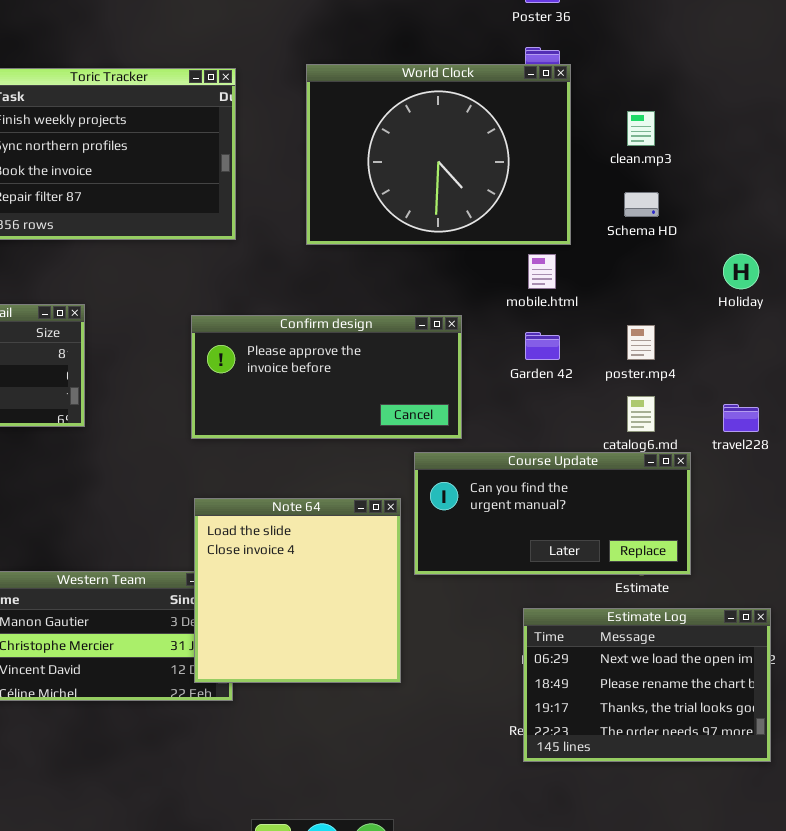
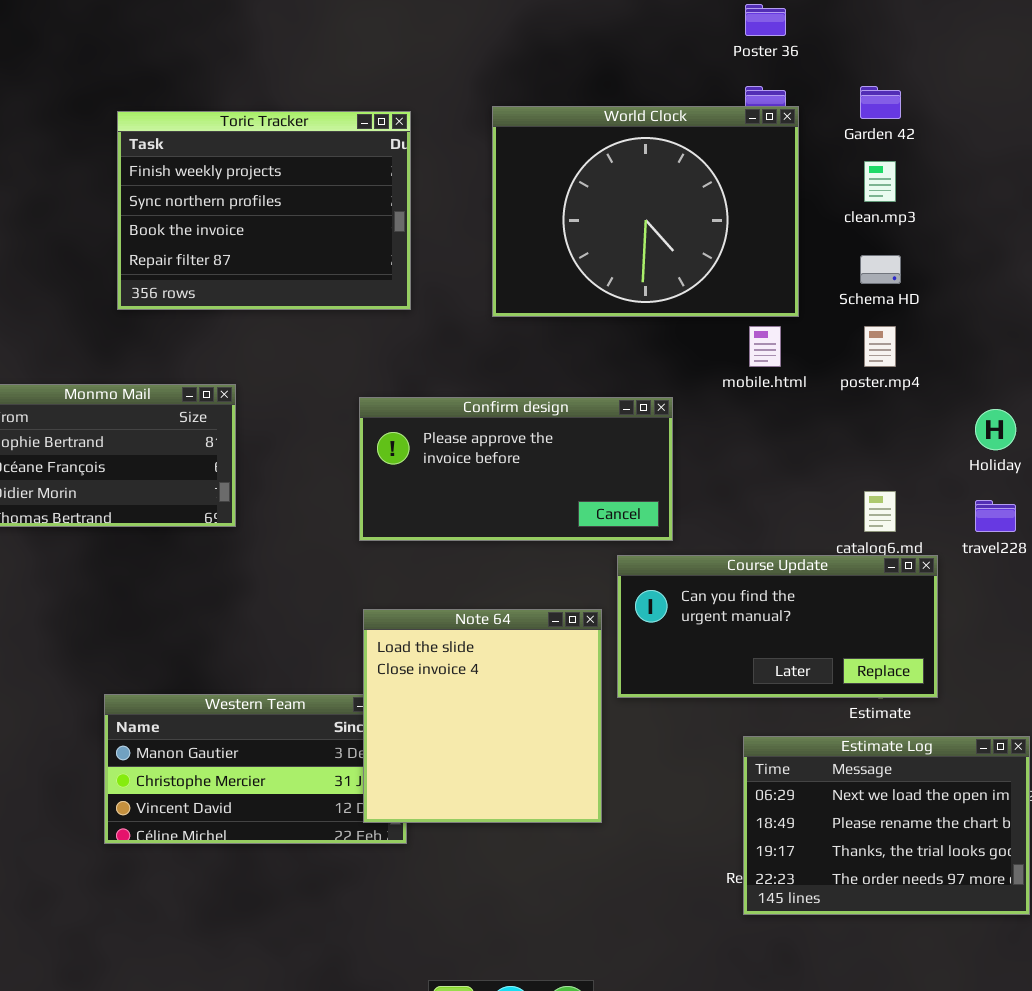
Holiday: [723,254,759,289] -> [975,409,1016,450], moved
poster.mp4: [627,325,655,360] -> [864,326,896,367], moved
Garden 42: [525,332,560,360] -> [860,86,901,119], moved

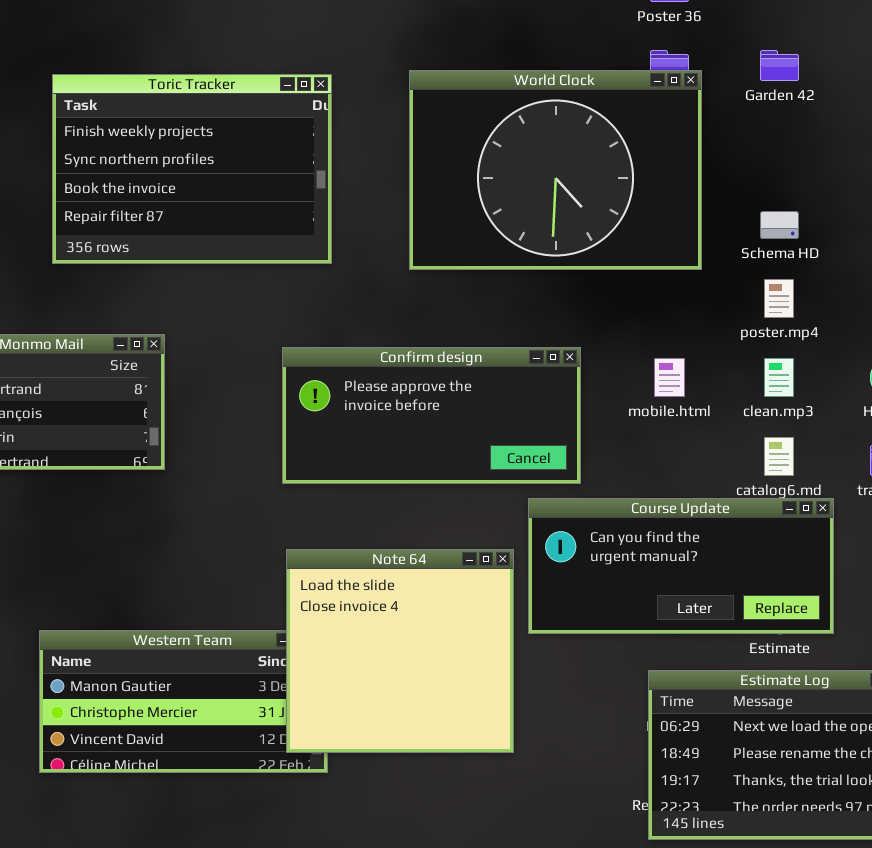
clean.mp3: [864,161,896,202] -> [764,358,794,397], moved
mobile.html: [749,326,781,367] -> [654,358,685,397], moved

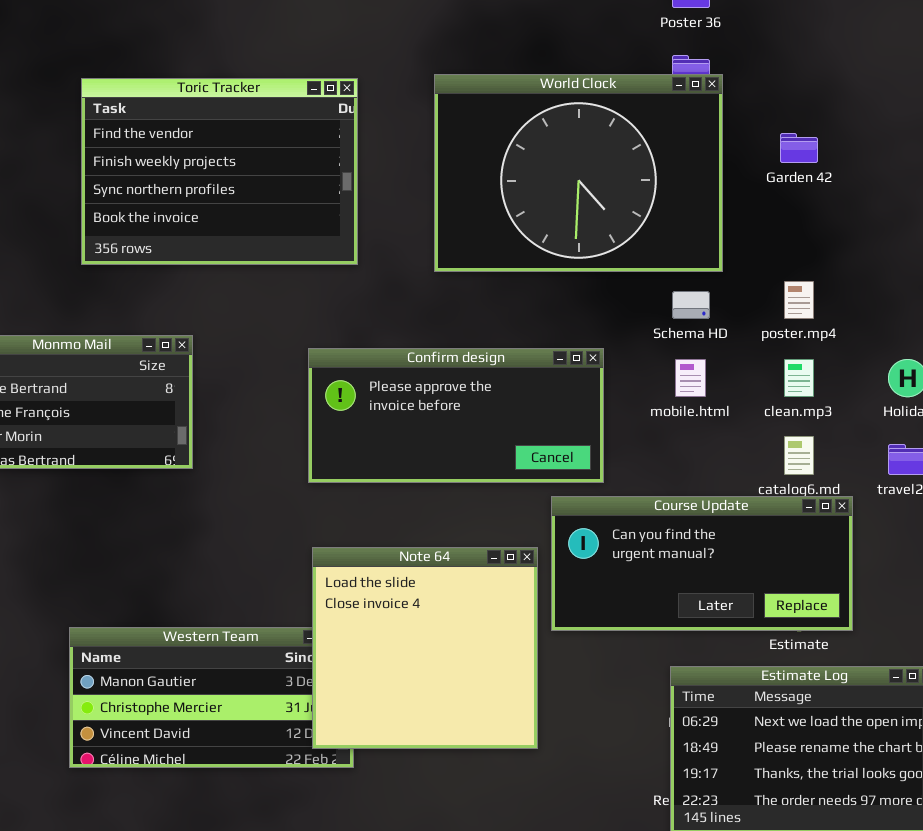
Garden 42: [760,50,799,81] -> [780,133,818,163], moved
Toric Tracker: [52,74,332,264] -> [81,78,358,265], scrolled up 1 row
Schema HD: [760,211,799,239] -> [672,291,710,319], moved

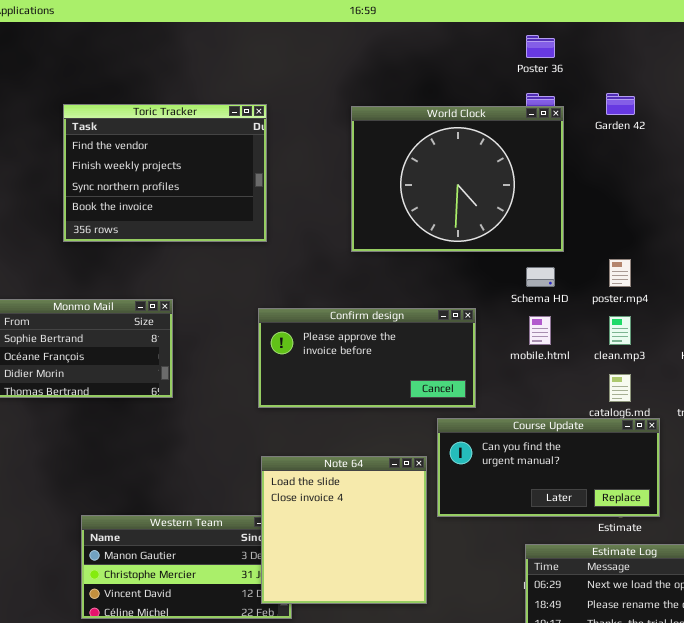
Toric Tracker: [81,78,358,265] -> [63,104,267,242], moved
Garden 42: [780,133,818,163] -> [606,93,635,115], moved

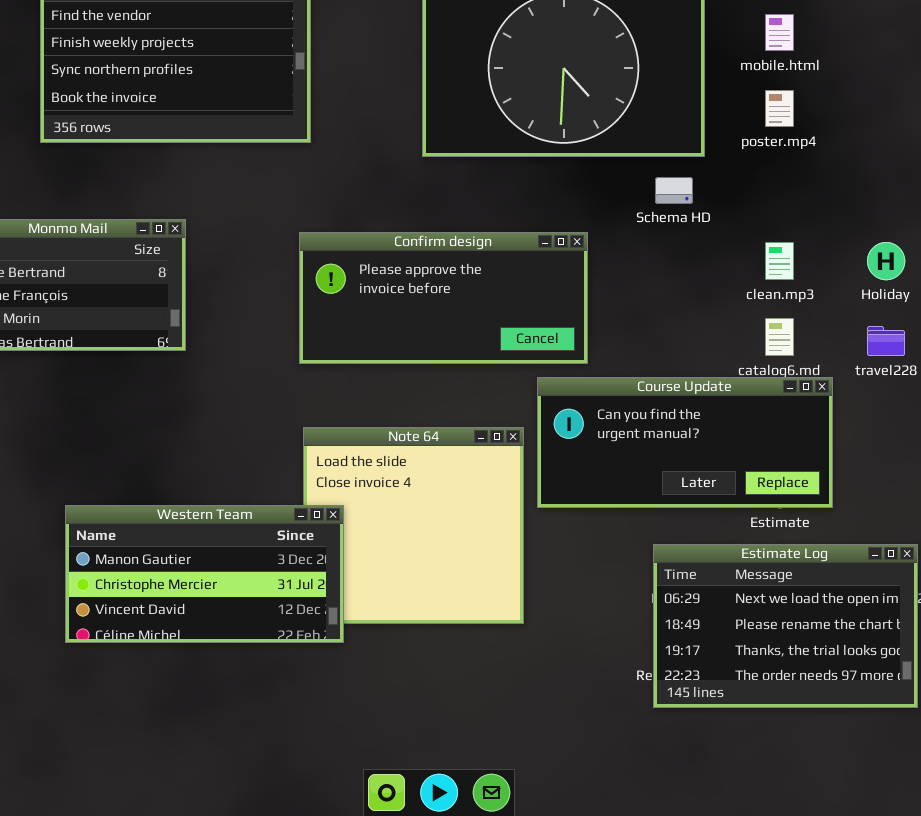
poster.mp4: [609,259,631,287] -> [765,90,794,127], moved
mobile.html: [529,316,551,345] -> [765,14,794,51], moved
Western Team: [81,515,292,619] -> [65,505,344,643], raised

